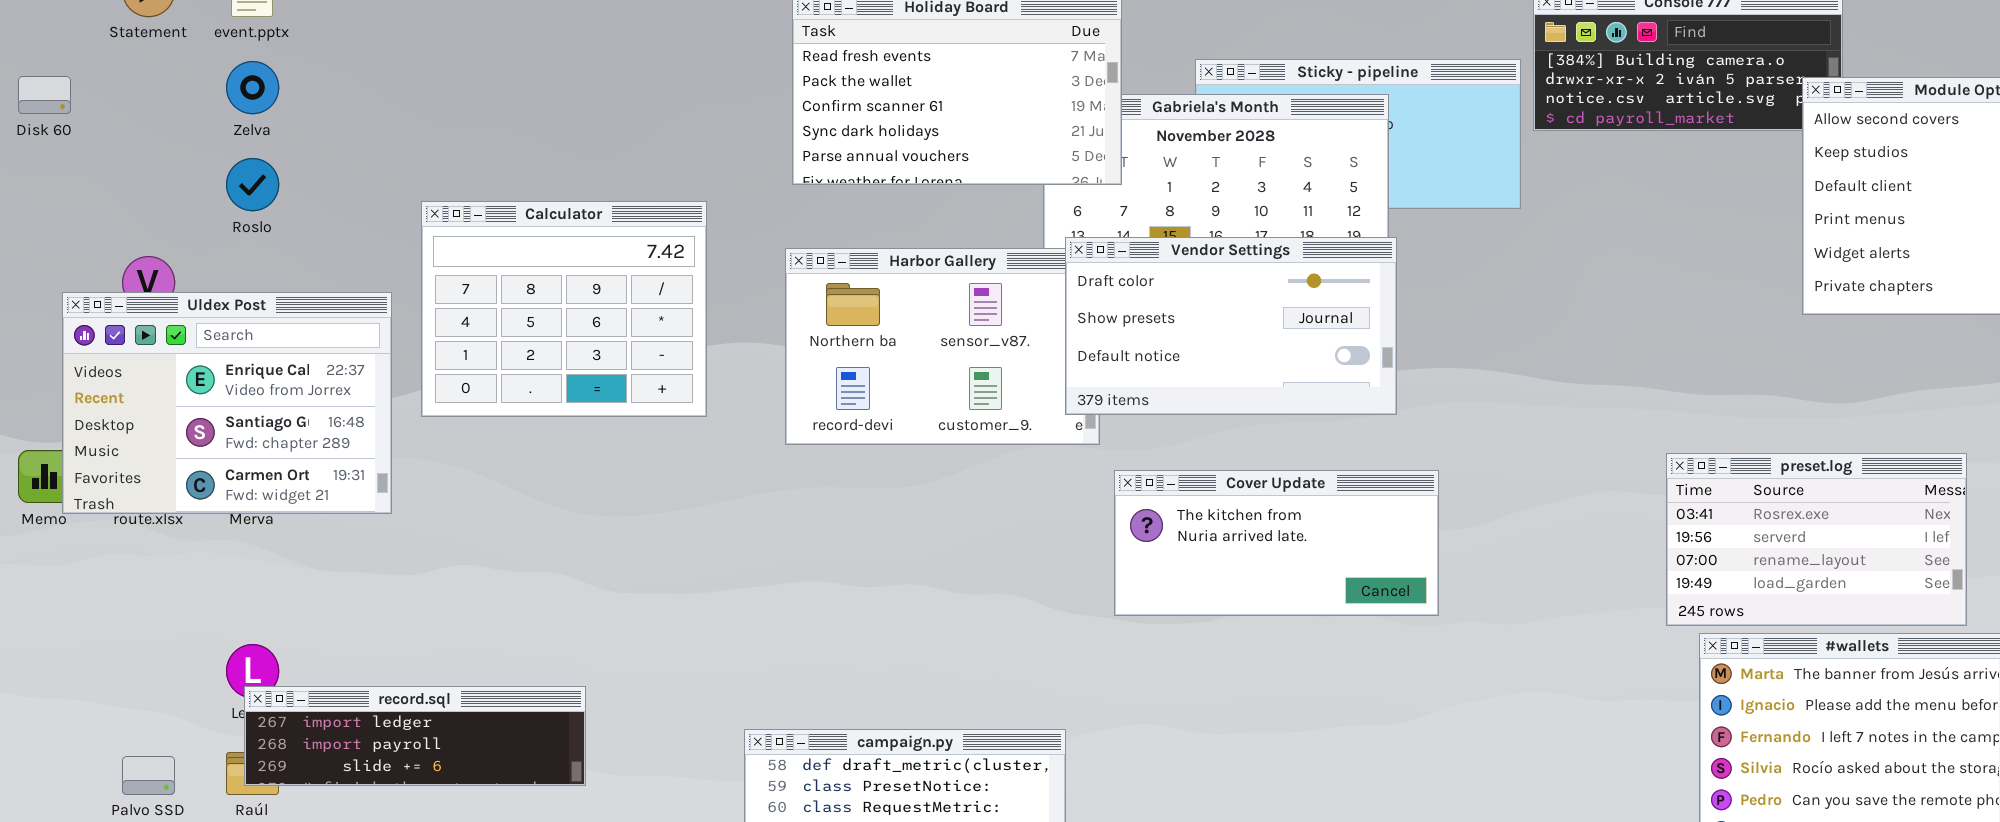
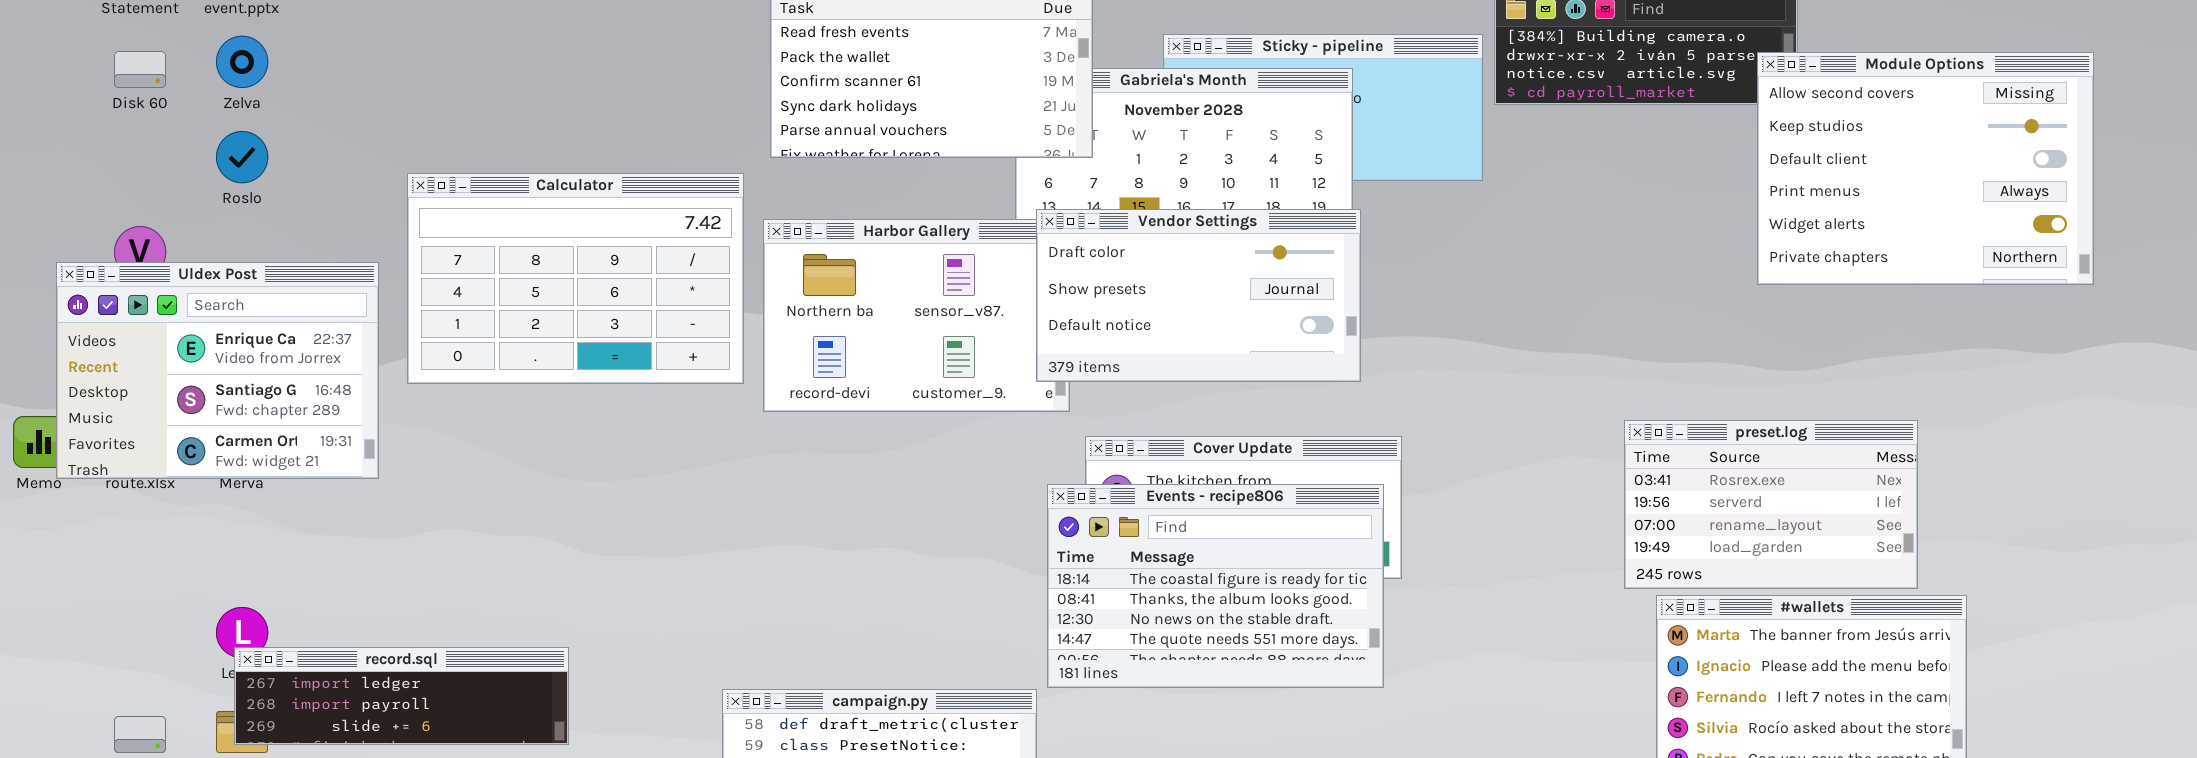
Disk 60: [18,76,71,114] -> [114,51,166,88], moved
Calculator: [421,201,707,417] -> [407,173,744,384], resized
Events - recipe806: none -> [1047,484,1384,688], opened

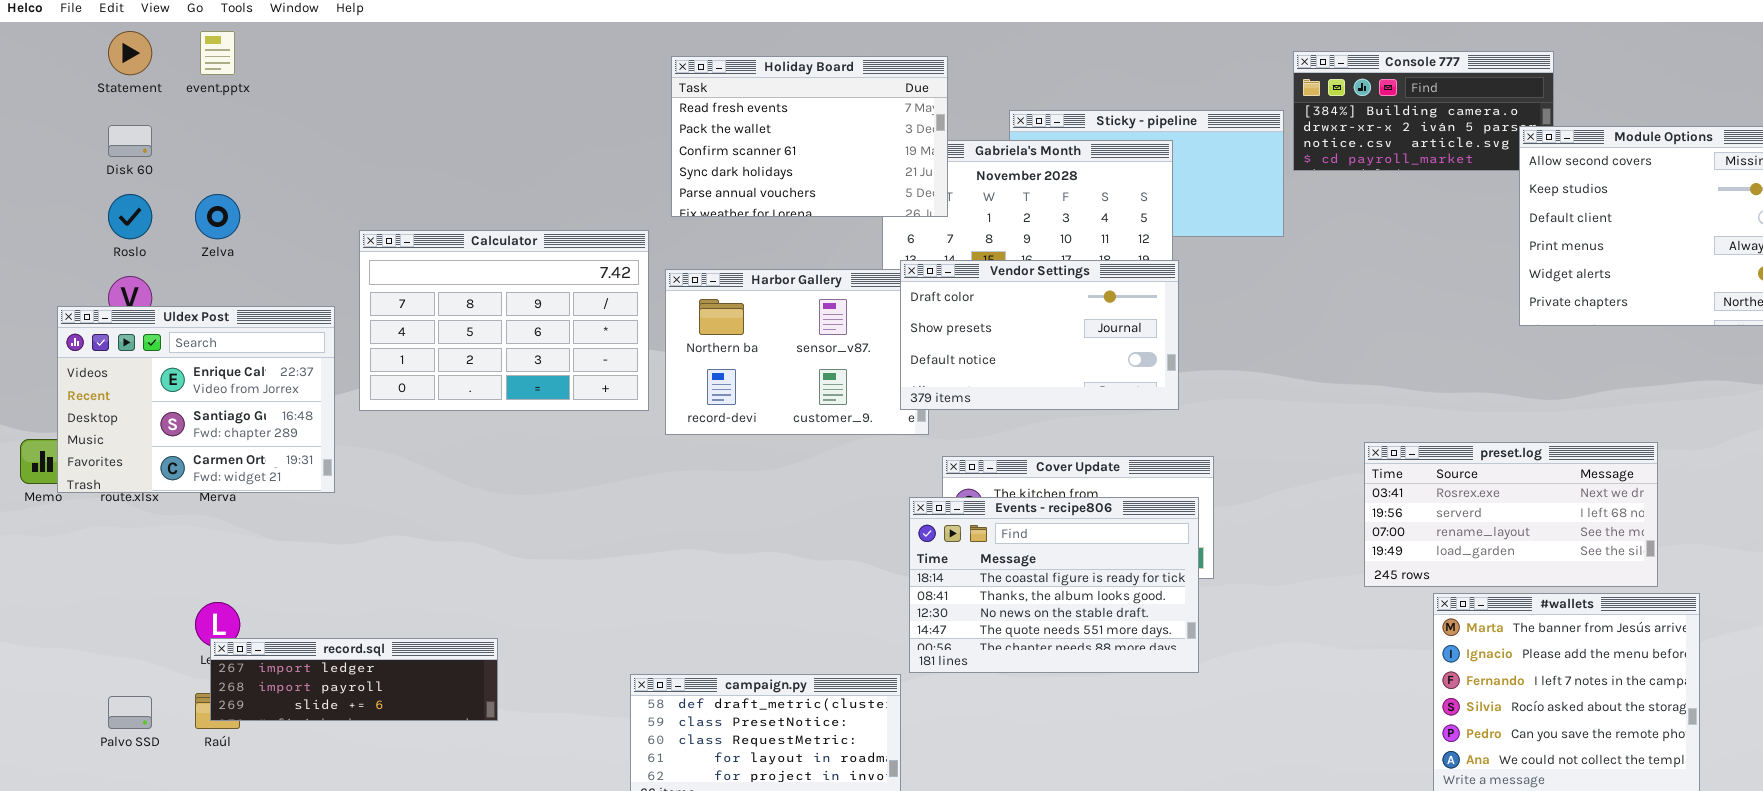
Zelva: [216,36,268,88] -> [195,194,240,239], moved
Roslo: [216,131,268,183] -> [108,194,152,239], moved
preset.log: [1624,420,1918,589] -> [1364,442,1658,587], resized

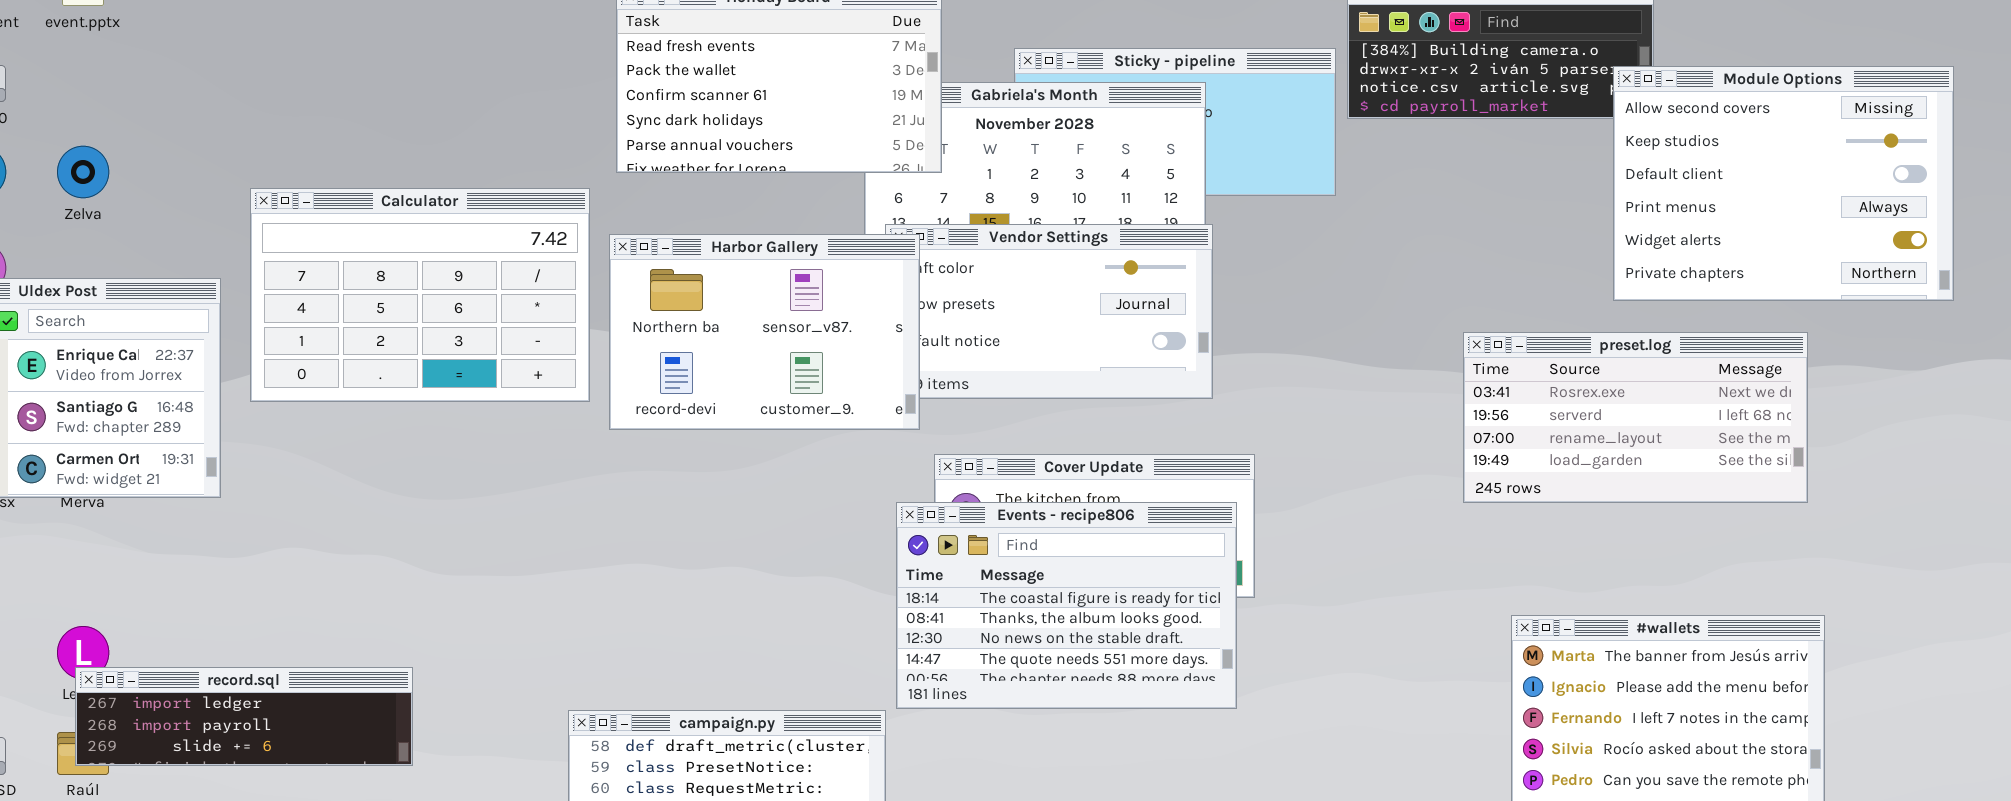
Harbor Gallery: [665,269,929,435] -> [609,234,920,430], raised
preset.log: [1364,442,1658,587] -> [1463,332,1808,503], moved

